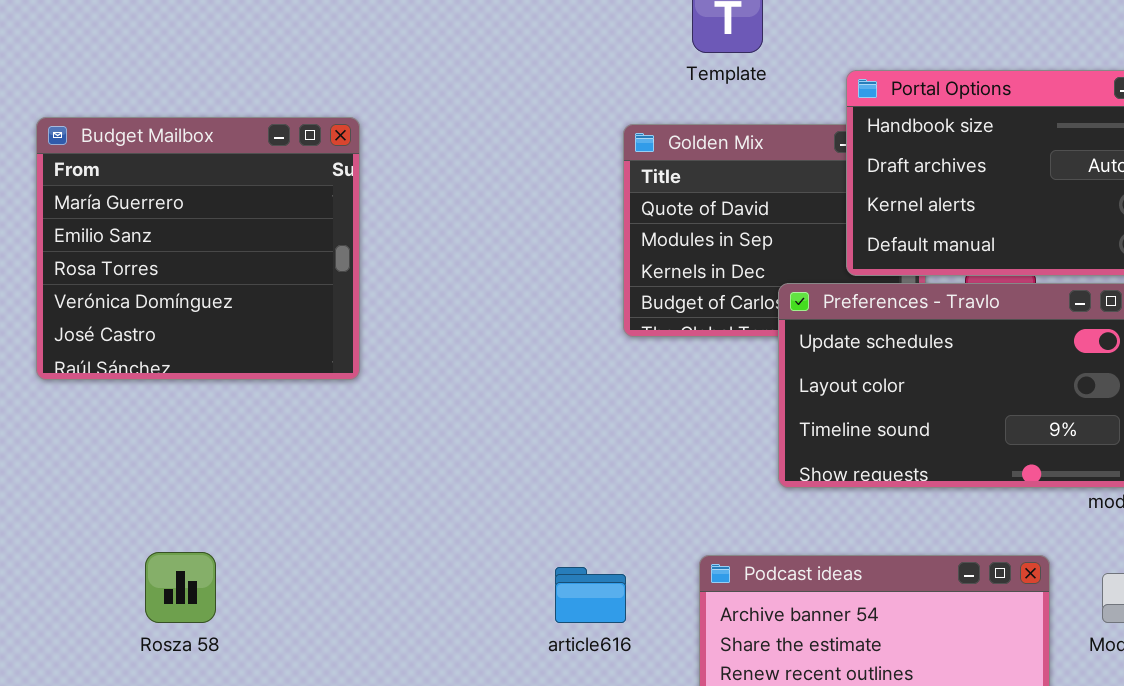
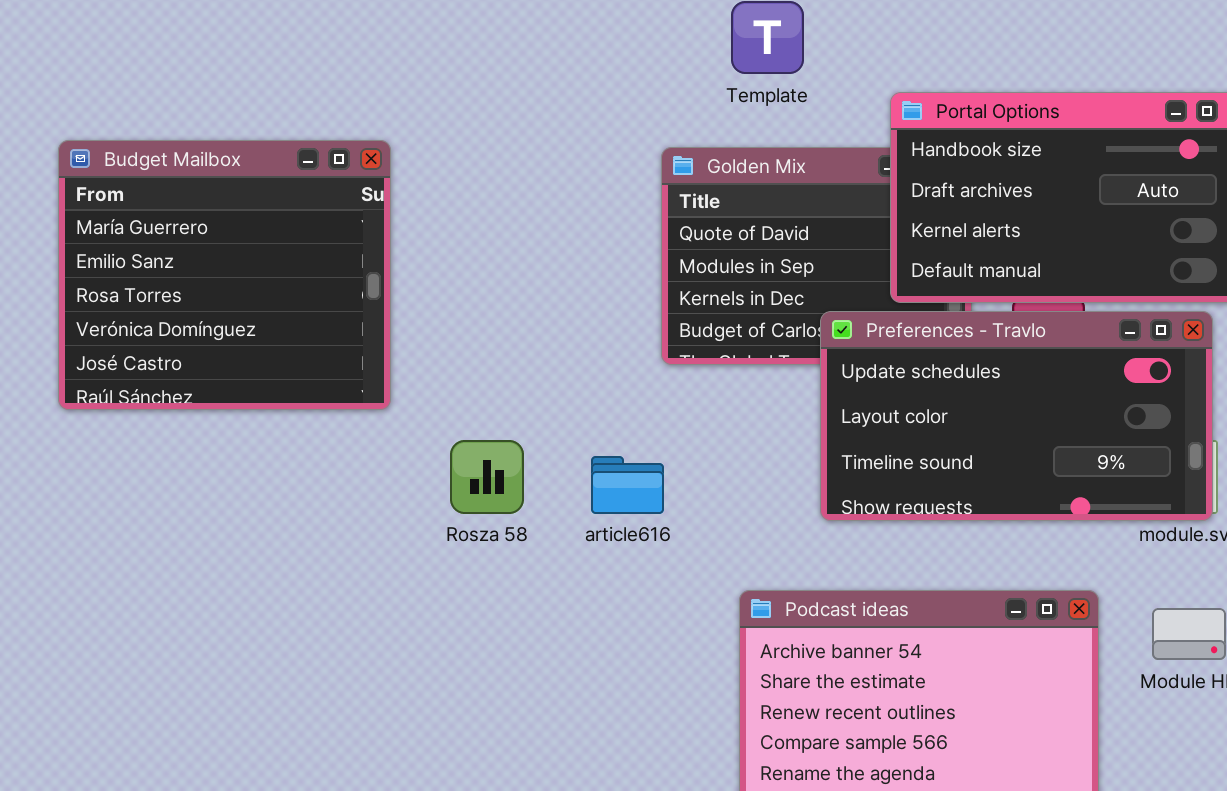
Rosza 58: [145,552,216,623] -> [450,440,524,514], moved
article616: [555,567,626,623] -> [591,456,664,514], moved

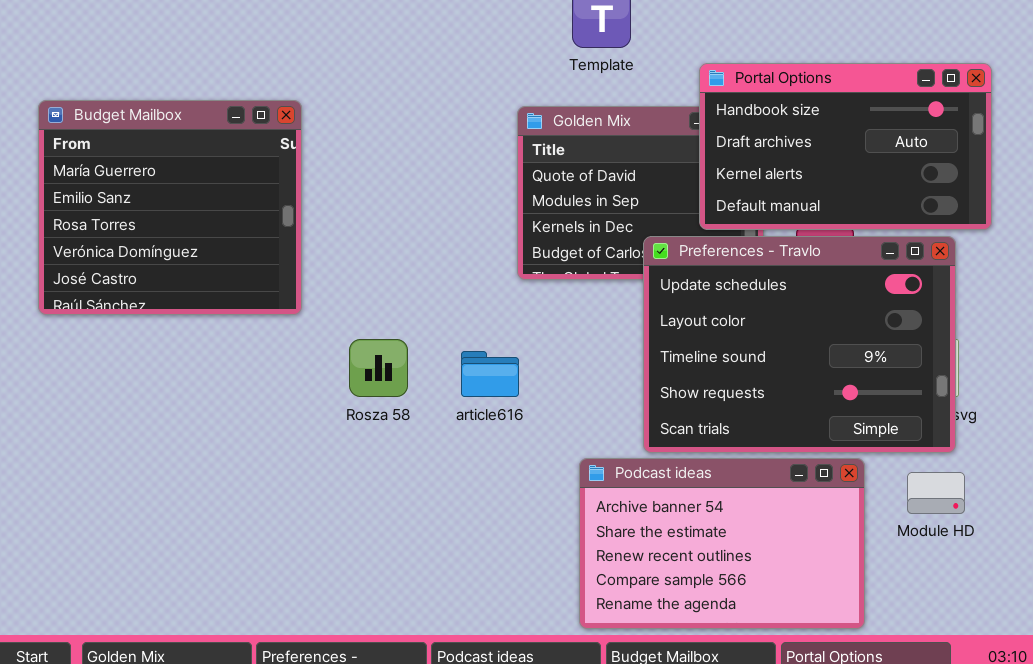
Preferences - Travlo: [820,311,1213,521] -> [643,236,956,453], resized

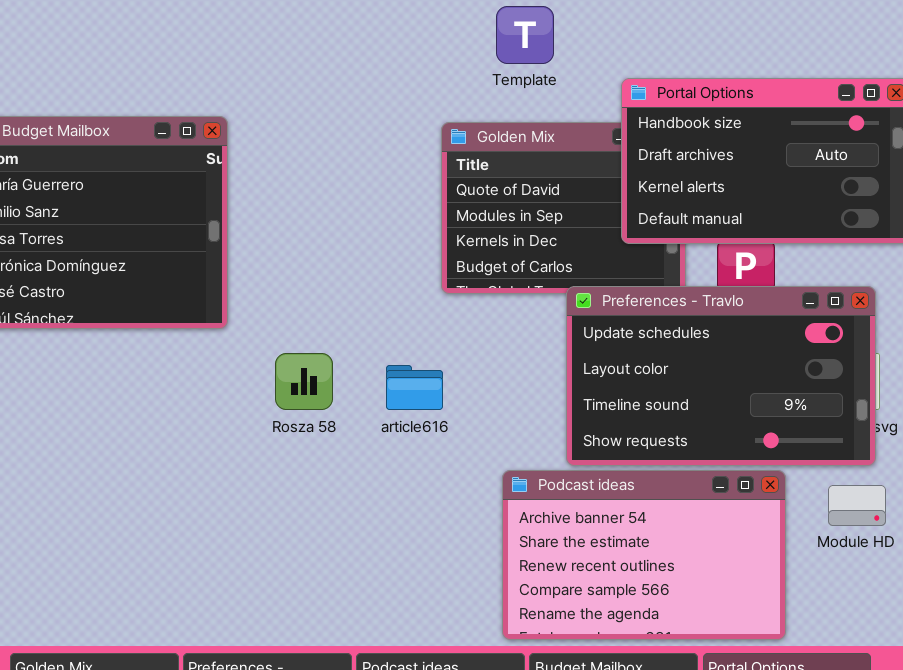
Preferences - Travlo: [643,236,956,453] -> [566,286,876,466], resized

